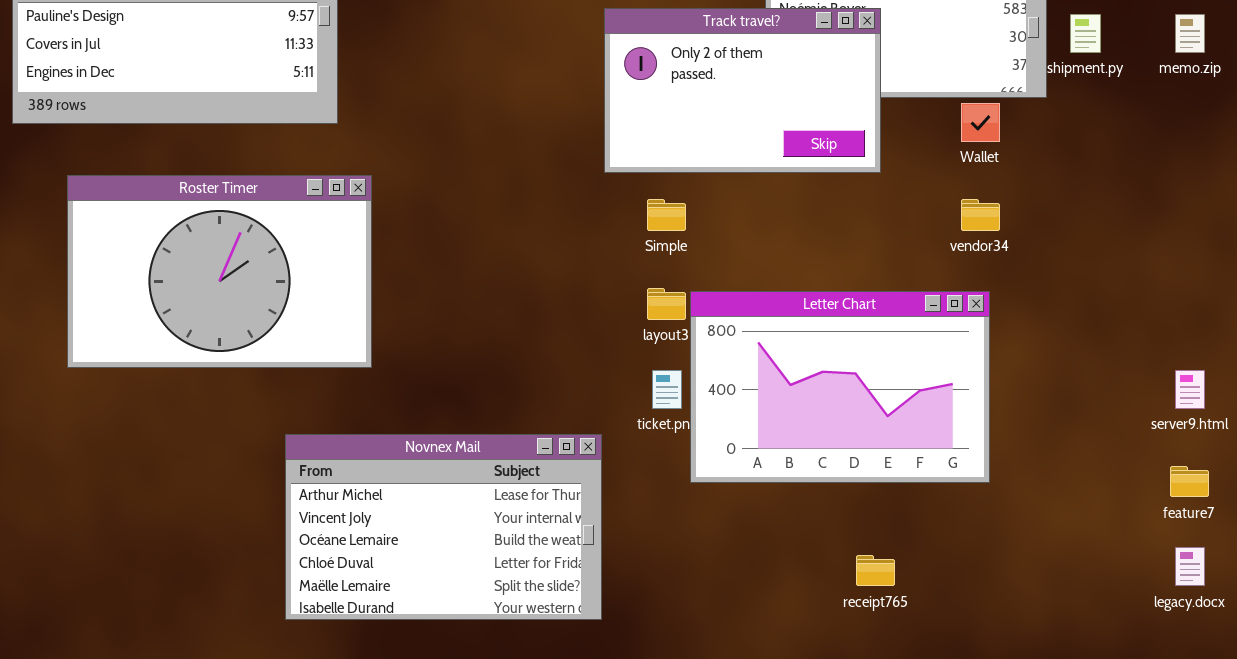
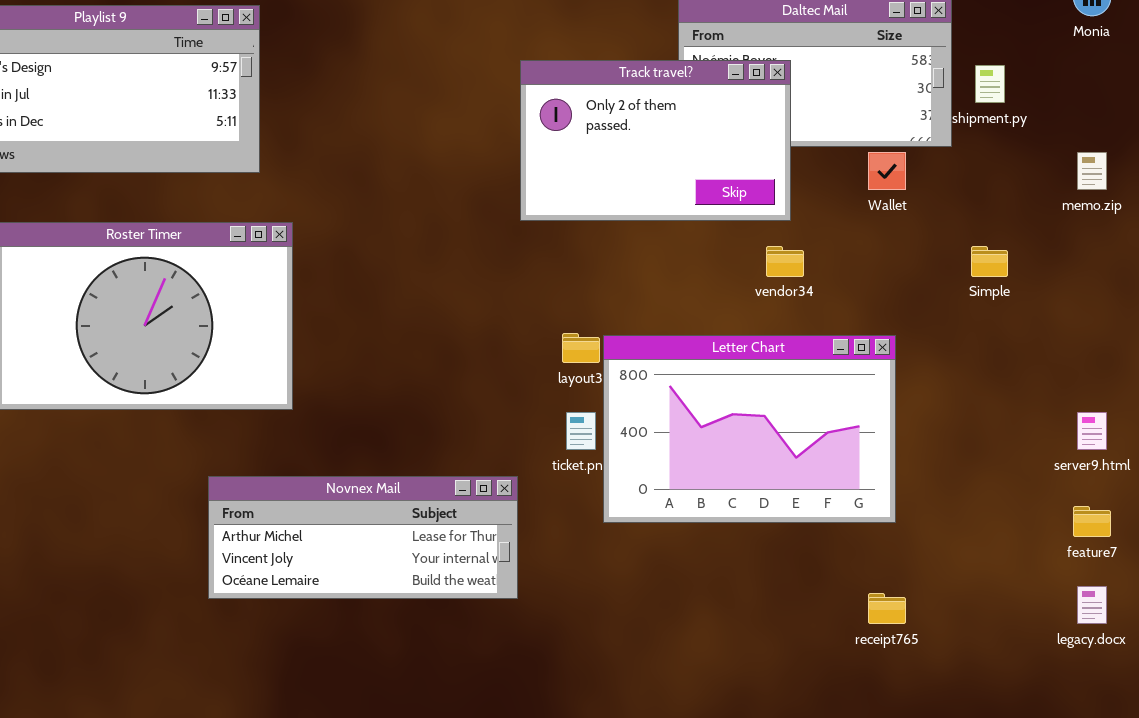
memo.zip: [1175,14,1205,53] -> [1077,152,1107,190], moved
Simple: [647,199,686,231] -> [971,246,1008,277], moved
vendor34: [961,199,1000,231] -> [766,246,804,277], moved
Novnex Mail: [285,434,602,620] -> [208,476,518,599], resized
receipt765: [856,555,895,586] -> [868,593,906,624], moved

